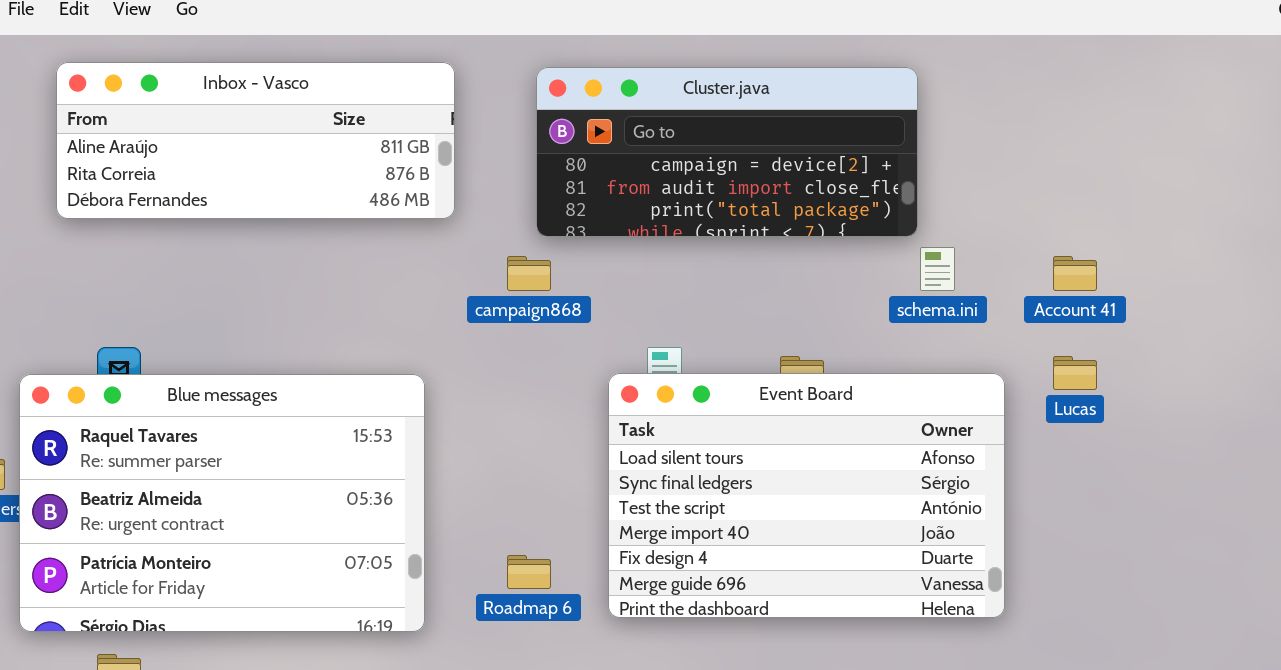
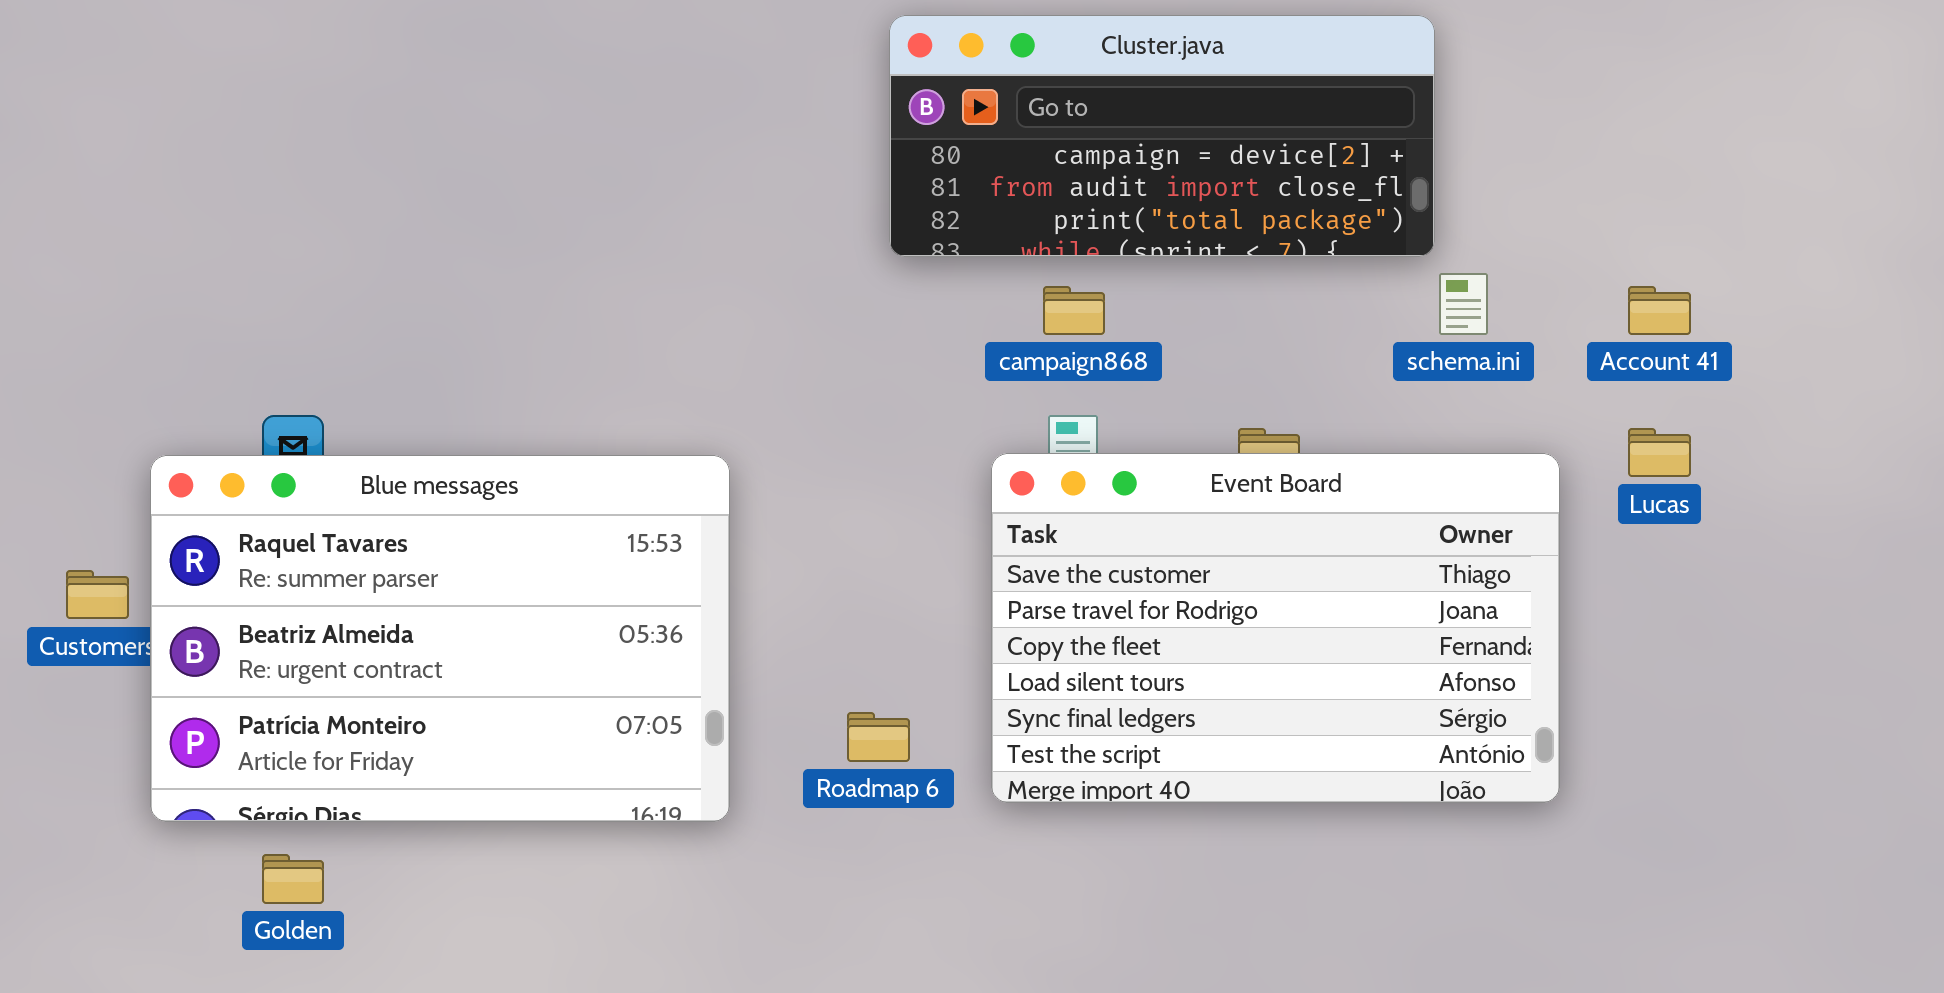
Inbox - Vasco: [56,62,455,219] -> none, closed
campaign868: [507,256,551,291] -> [1043,286,1105,335], moved
Event Board: [608,373,1005,618] -> [991,453,1560,803], scrolled up 3 rows

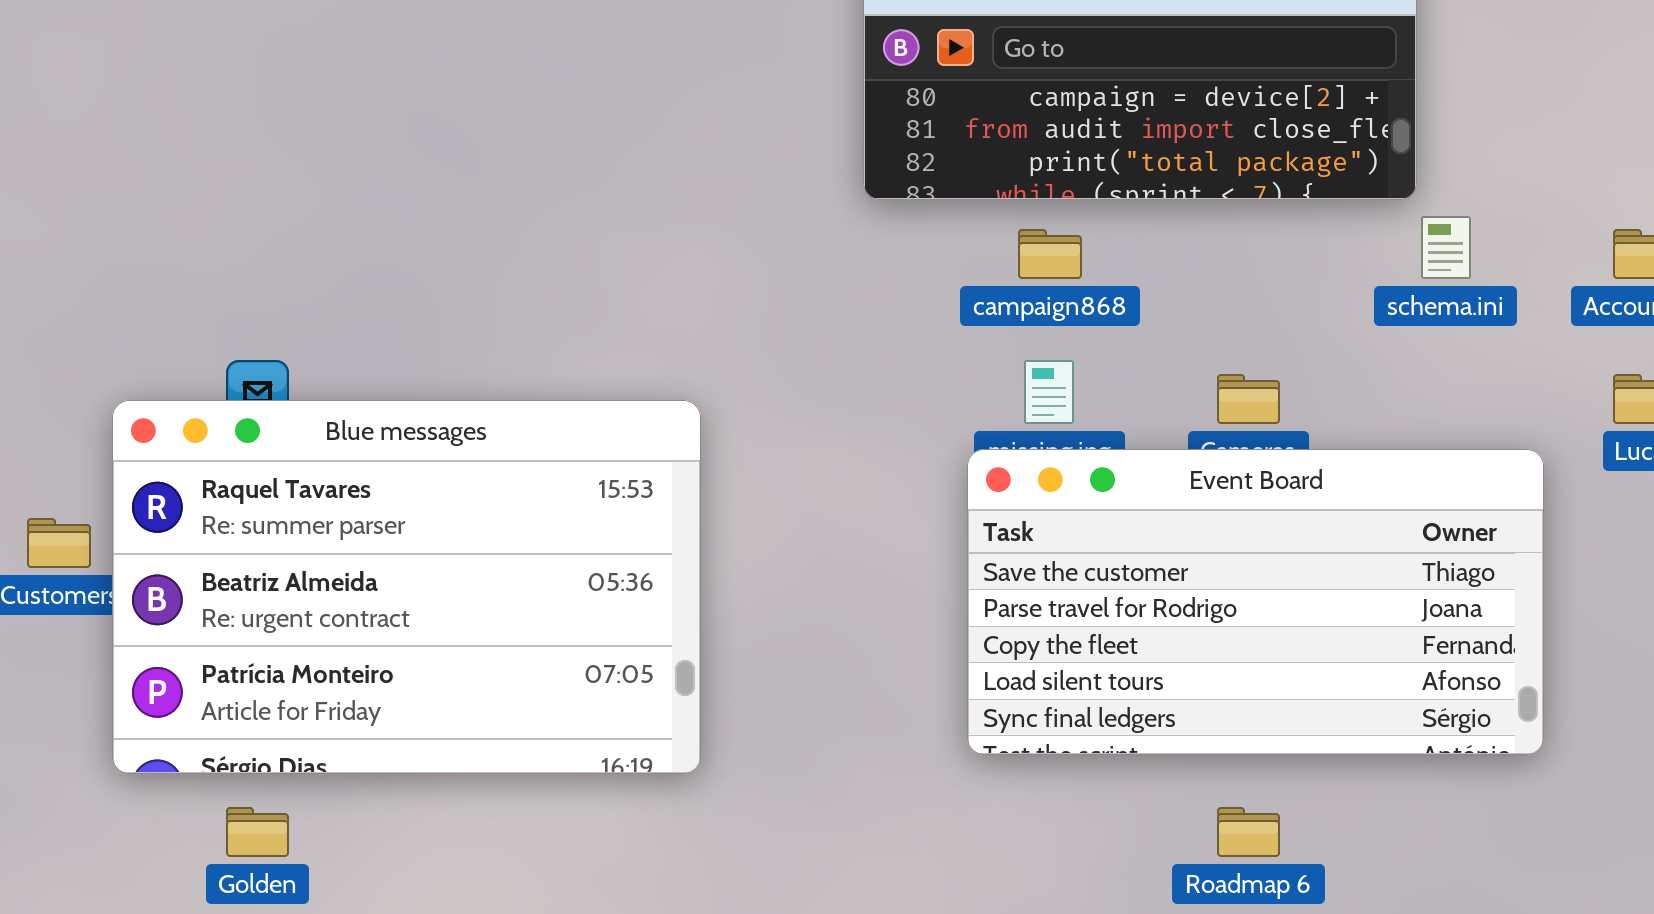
Event Board: [991,453,1560,803] -> [967,449,1544,755], resized
Roadmap 6: [847,712,910,762] -> [1217,807,1280,857], moved

